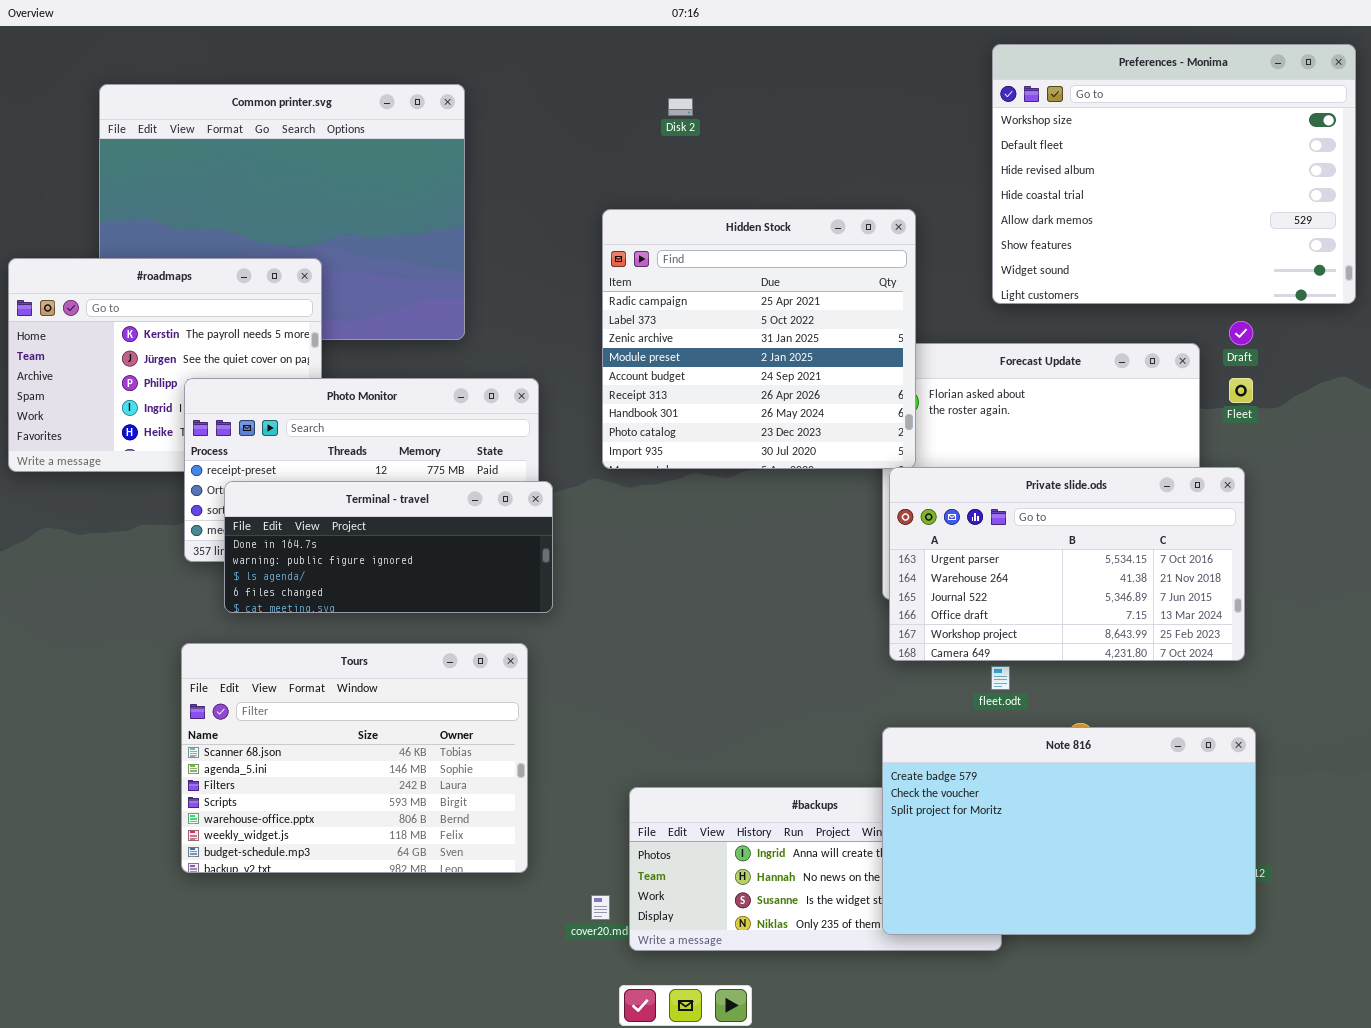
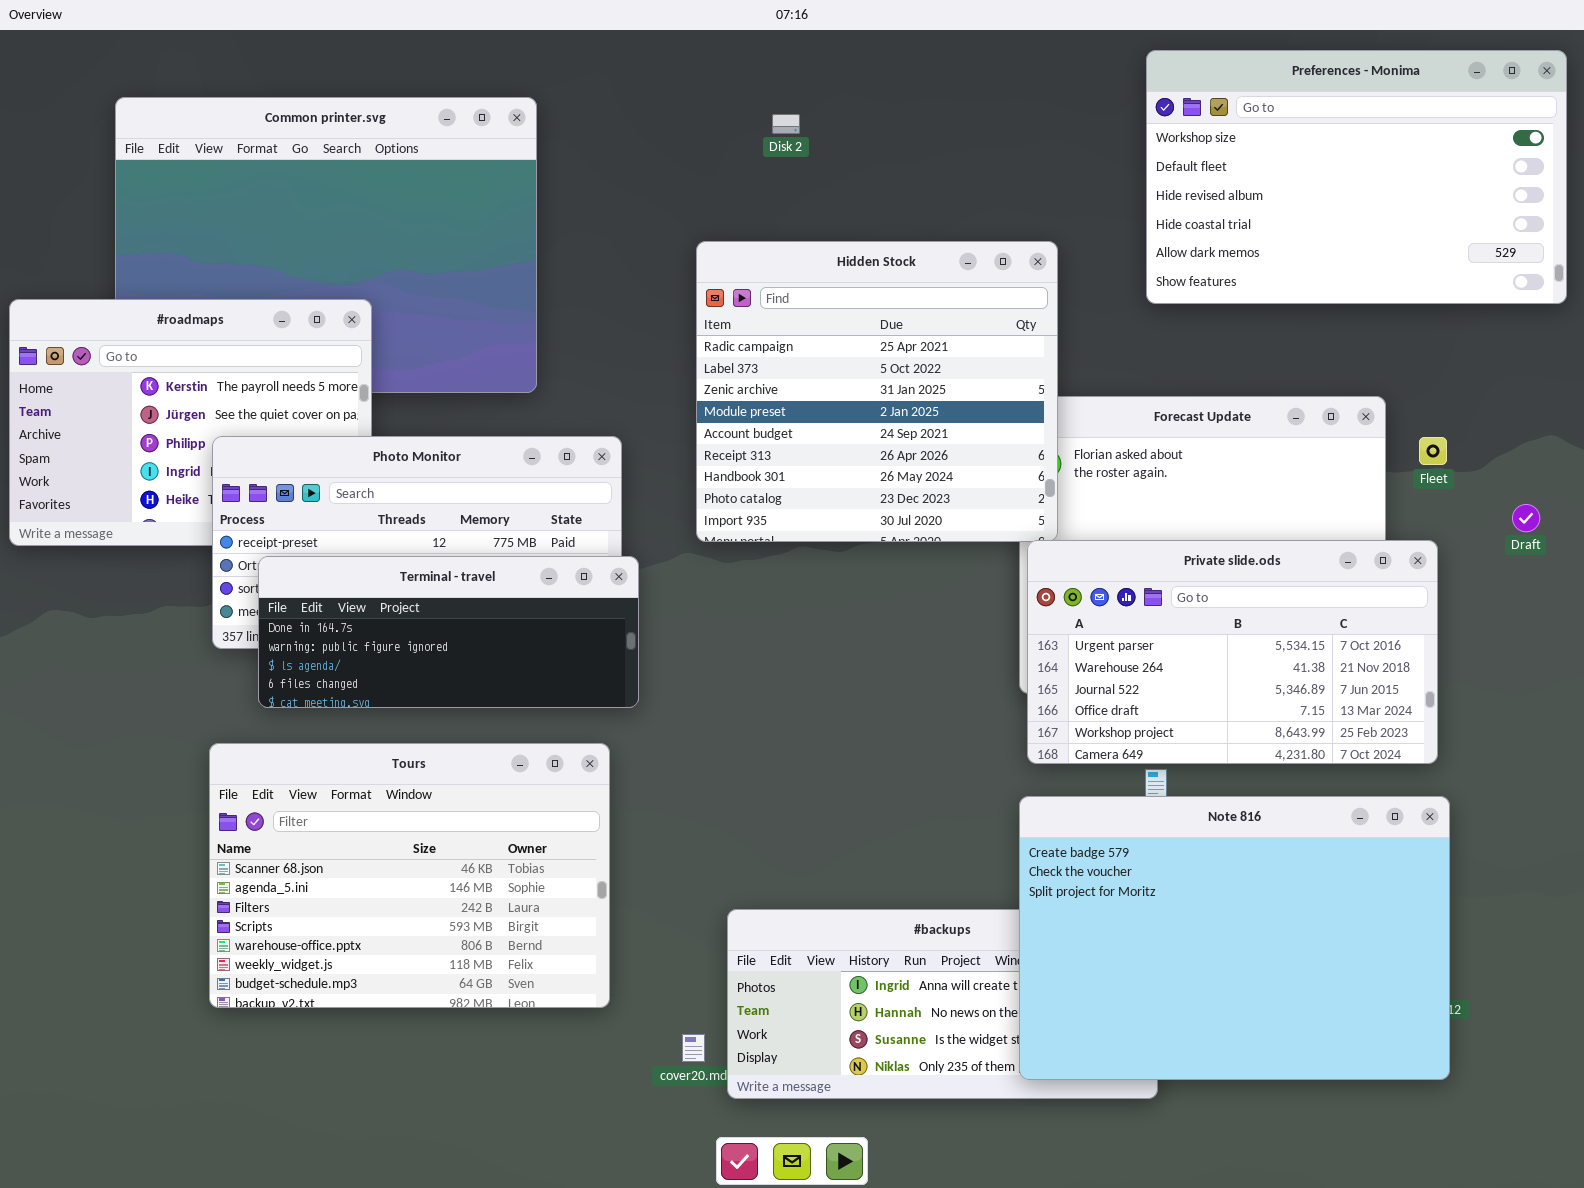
Preferences - Monima: [992,44,1356,304] -> [1146,50,1567,304], resized
Draft: [1229,321,1253,345] -> [1512,504,1540,532], moved
Note 816: [882,727,1256,935] -> [1019,796,1450,1080], resized

